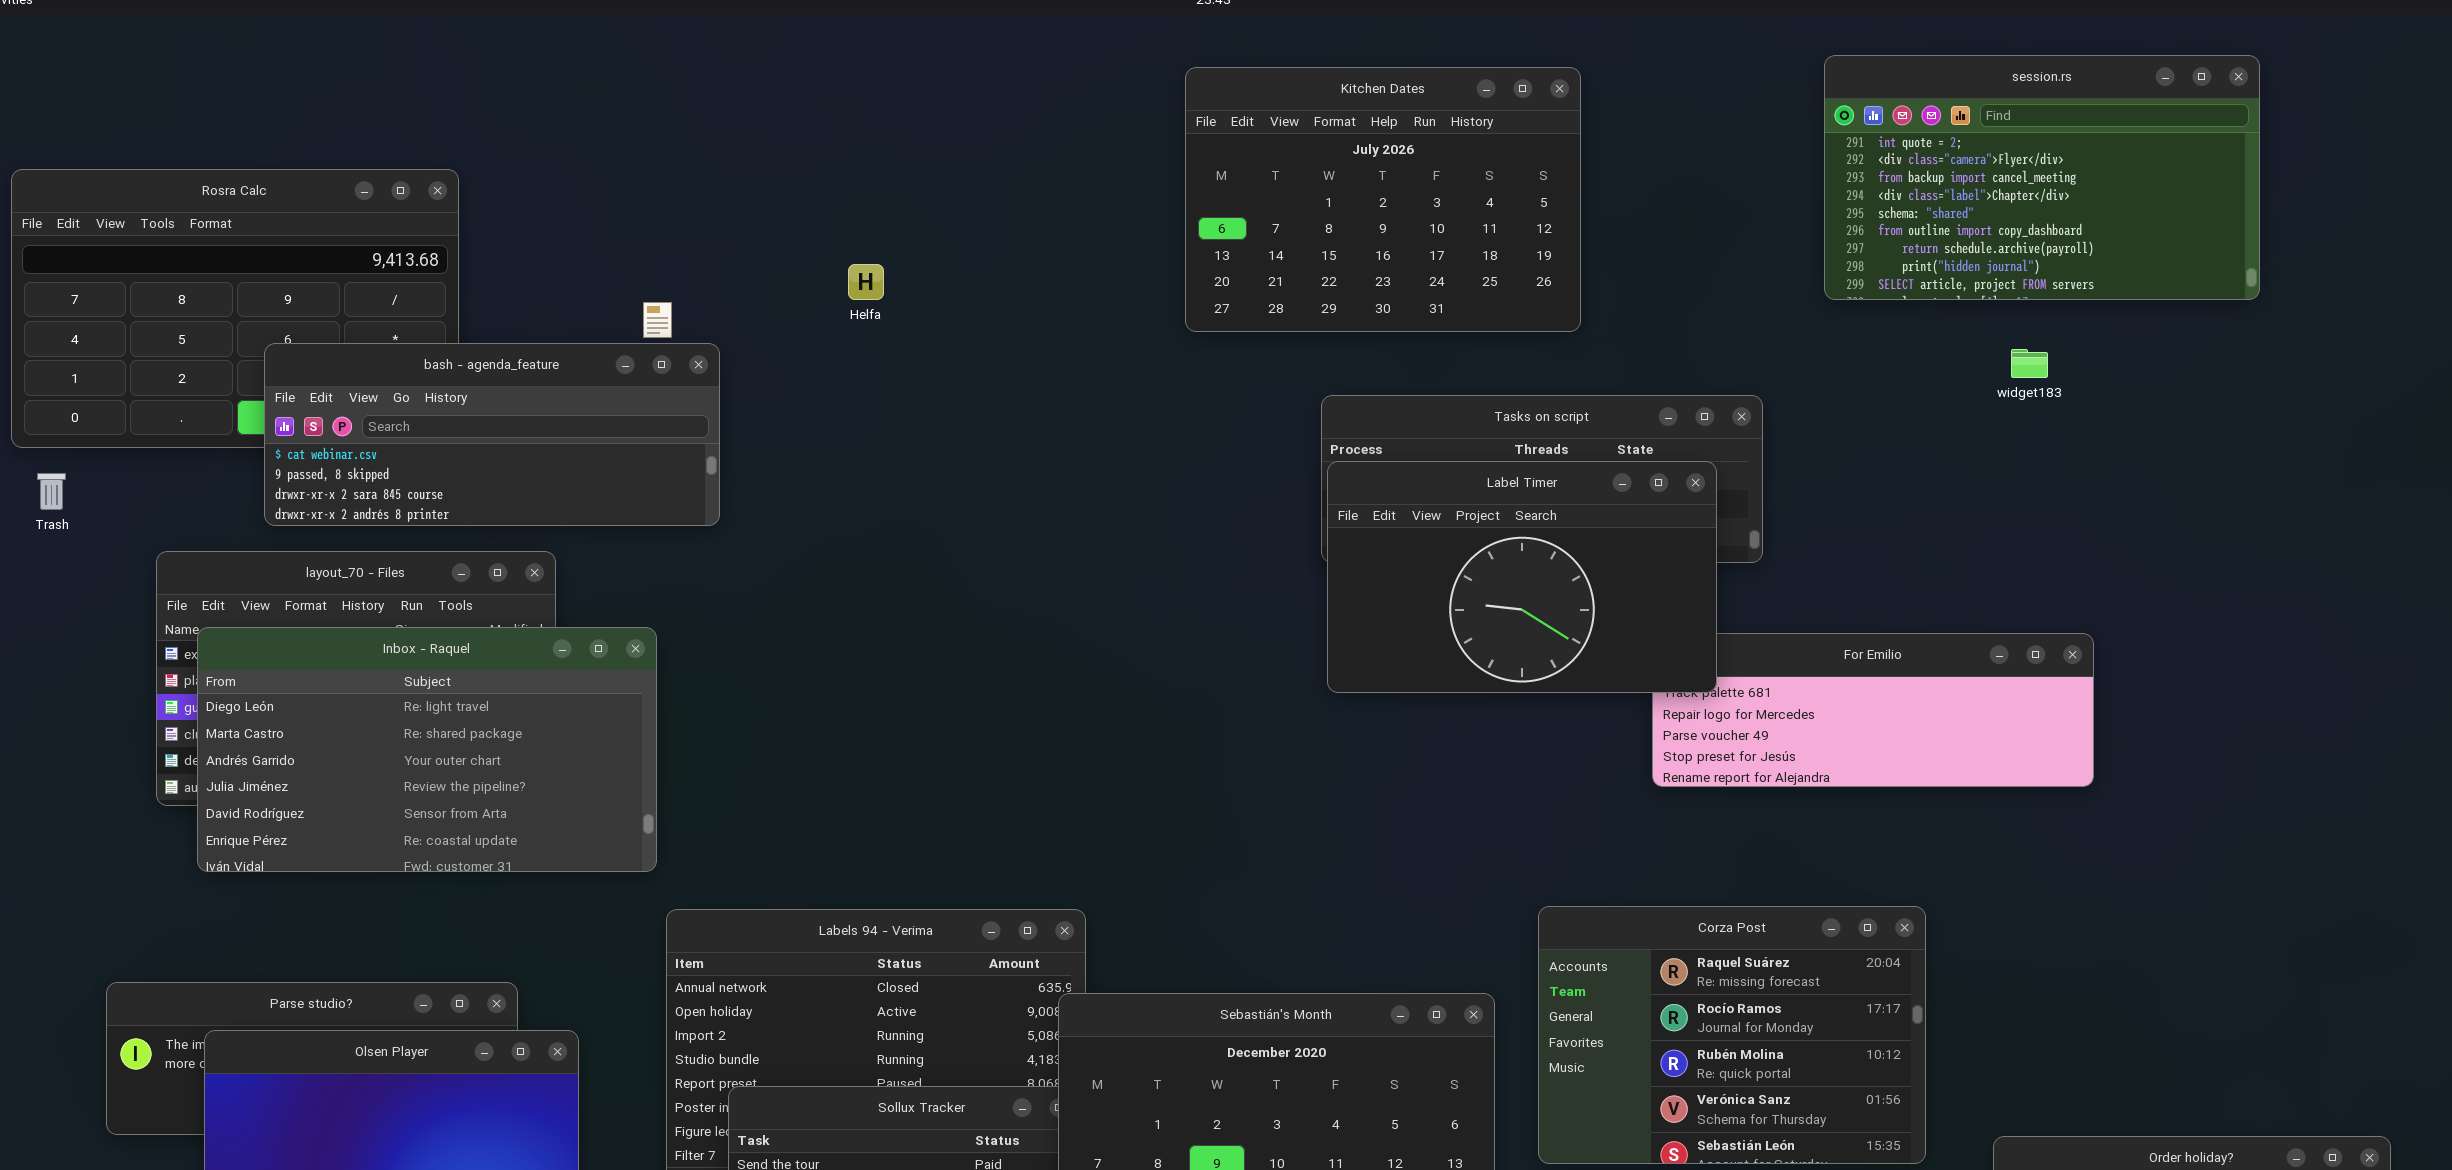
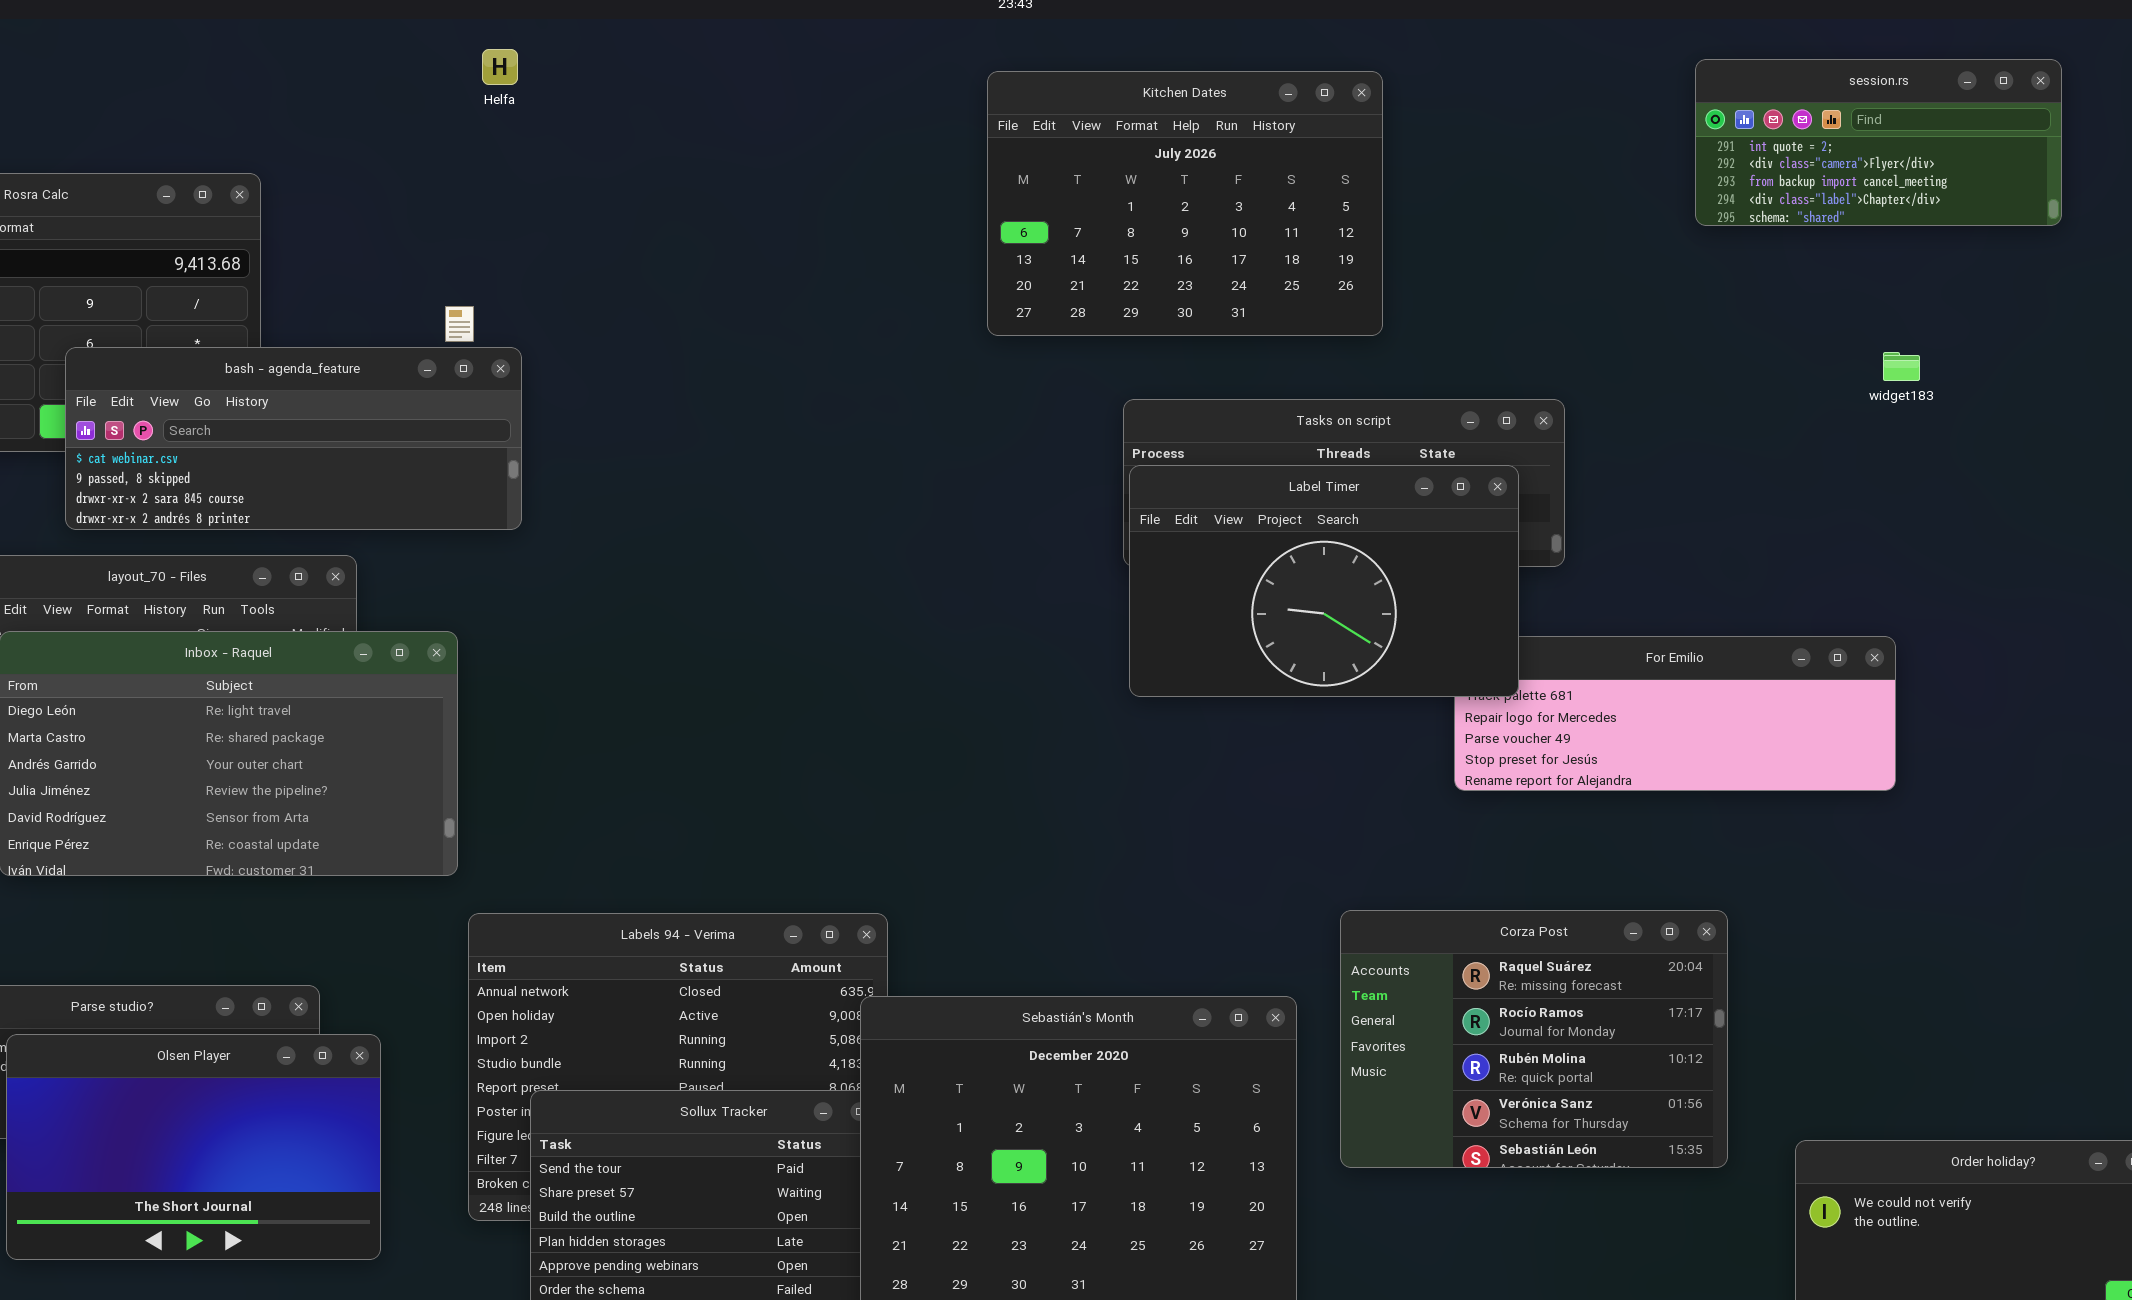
session.rs: [1824,55,2260,300] -> [1695,59,2062,226], resized
Helfa: [848,264,884,300] -> [482,49,518,85], moved
widget183: [2011,349,2048,378] -> [1883,352,1920,381], moved

